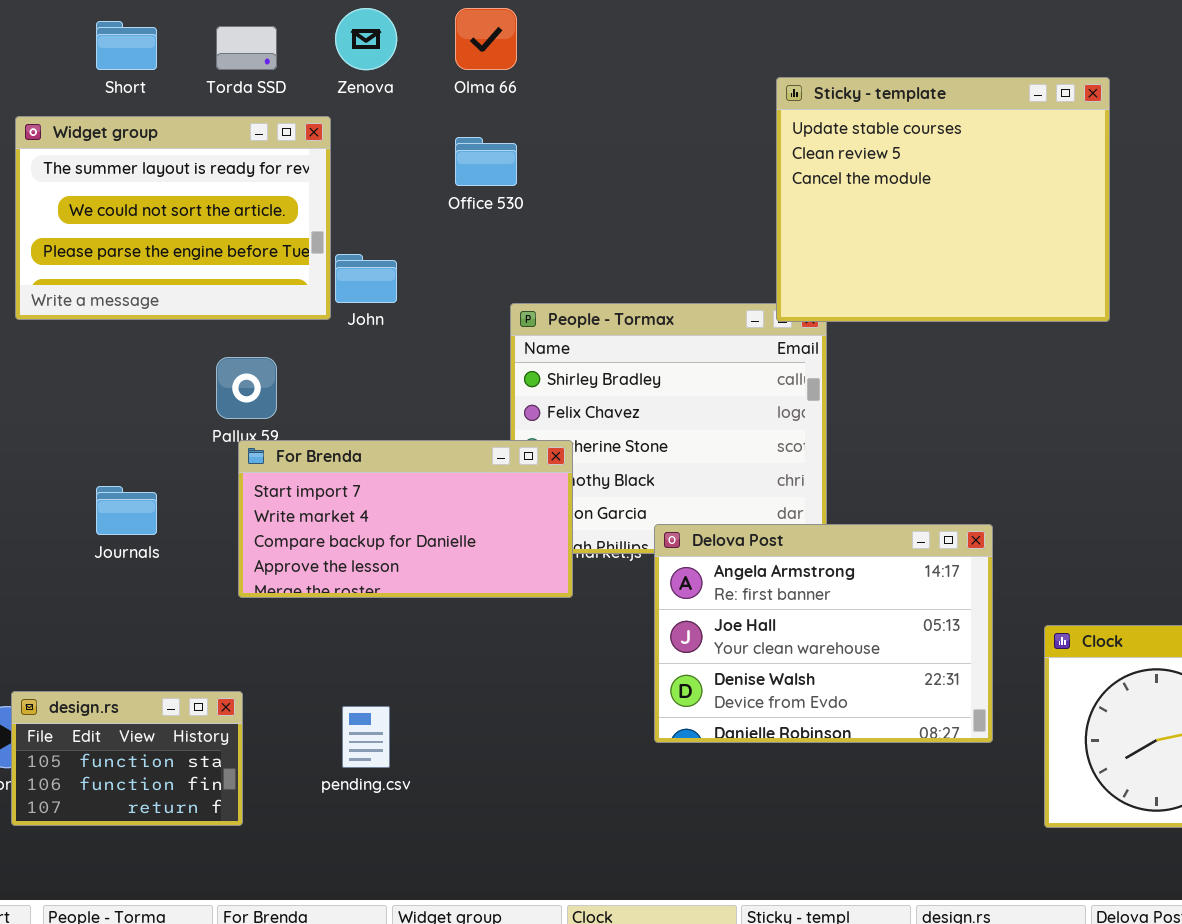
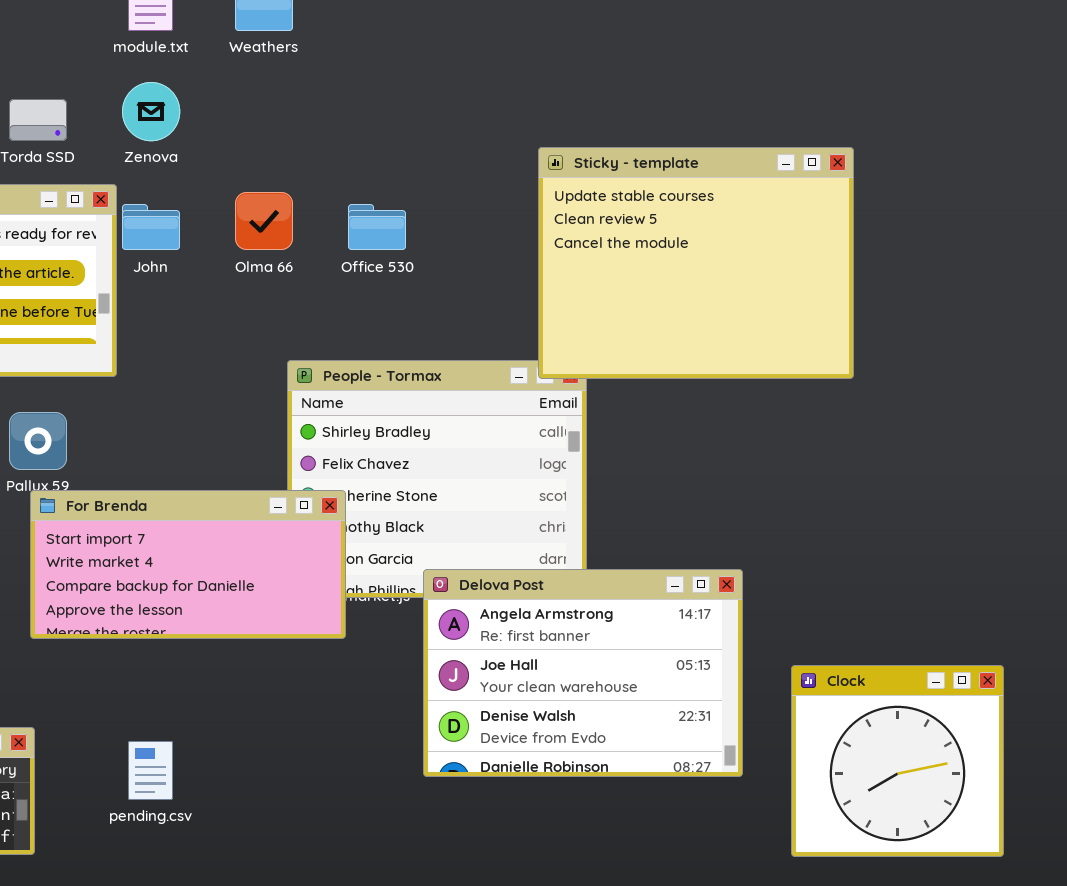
Olma 66: [455,8,517,70] -> [235,192,293,250], moved
Office 530: [455,137,517,186] -> [348,204,406,250], moved
John: [335,254,397,303] -> [122,204,180,250], moved

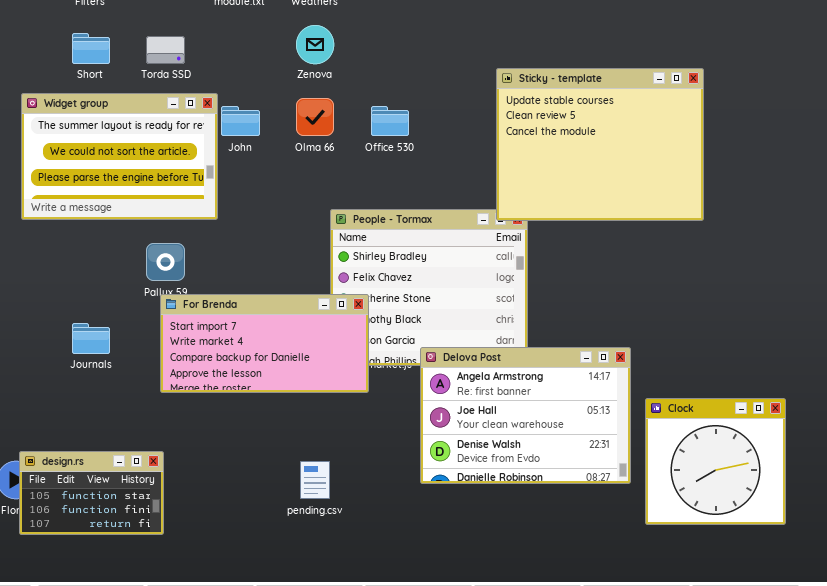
Zenova: [122,82,180,141] -> [296,25,334,64], moved
Clock: [791,665,1004,857] -> [645,398,786,525], moved
pending.csv: [128,741,173,800] -> [300,461,330,499], moved

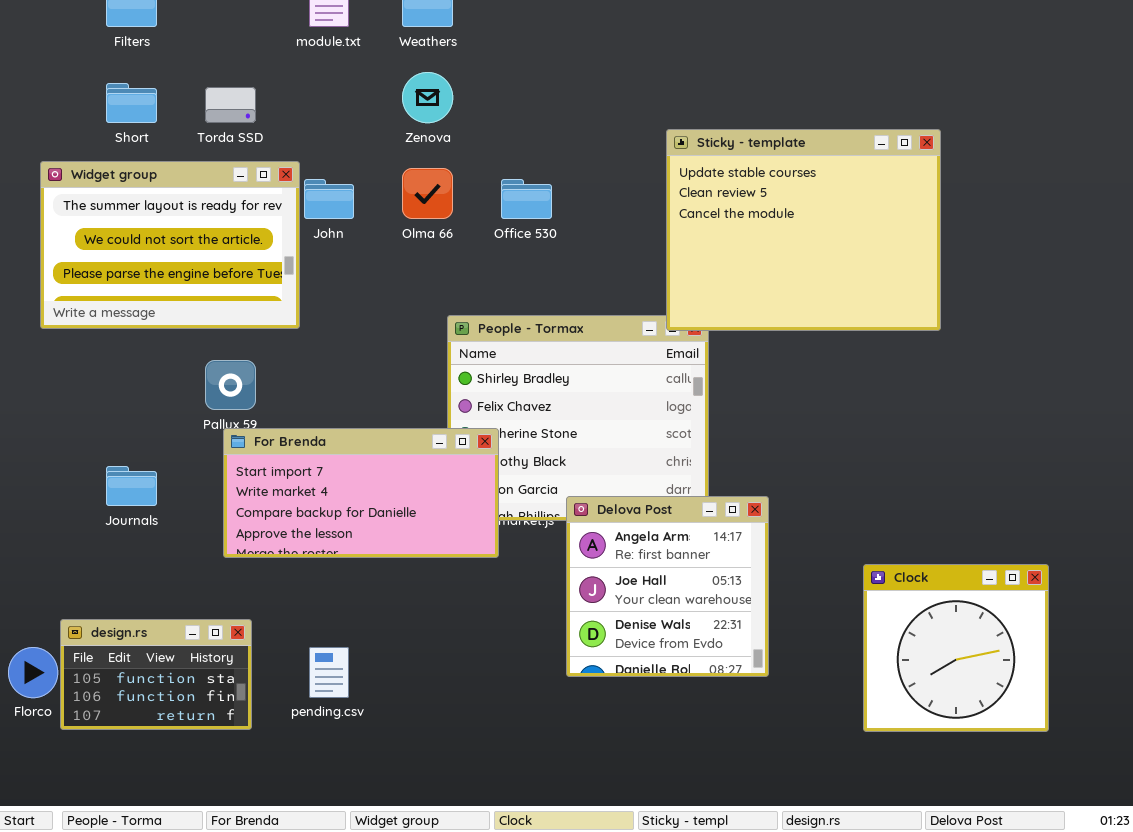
Delova Post: [420,347,631,484] -> [566,496,769,677], resized
design.rs: [19,451,164,535] -> [60,619,252,730], moved
pending.csv: [300,461,330,499] -> [309,647,349,698], moved

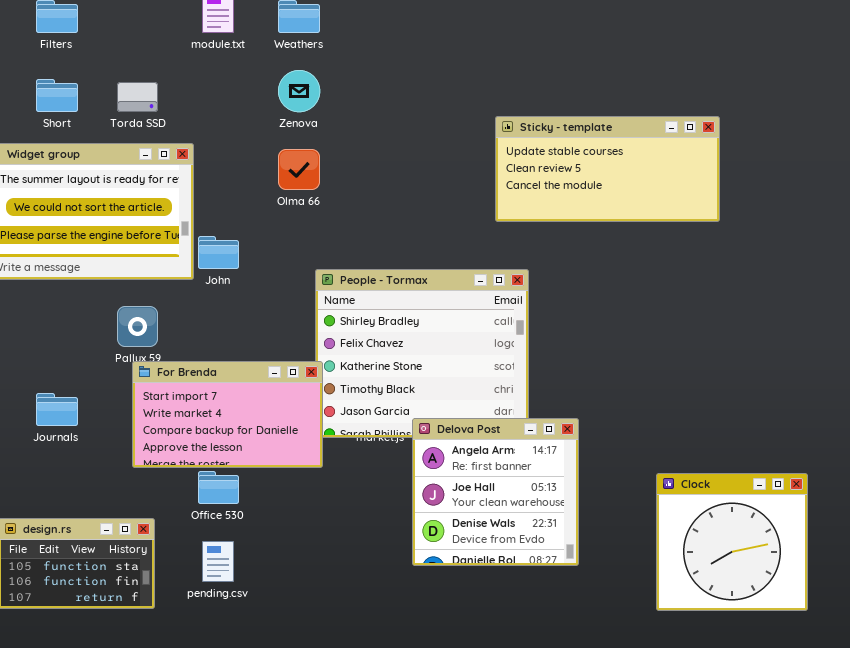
Sticky - template: [666,129,941,331] -> [495,116,720,222], resized
John: [304,179,354,219] -> [198,236,239,269], moved
Office 530: [501,179,552,219] -> [198,471,239,504], moved
For Brenda: [223,428,499,558] -> [132,361,323,468], resized

